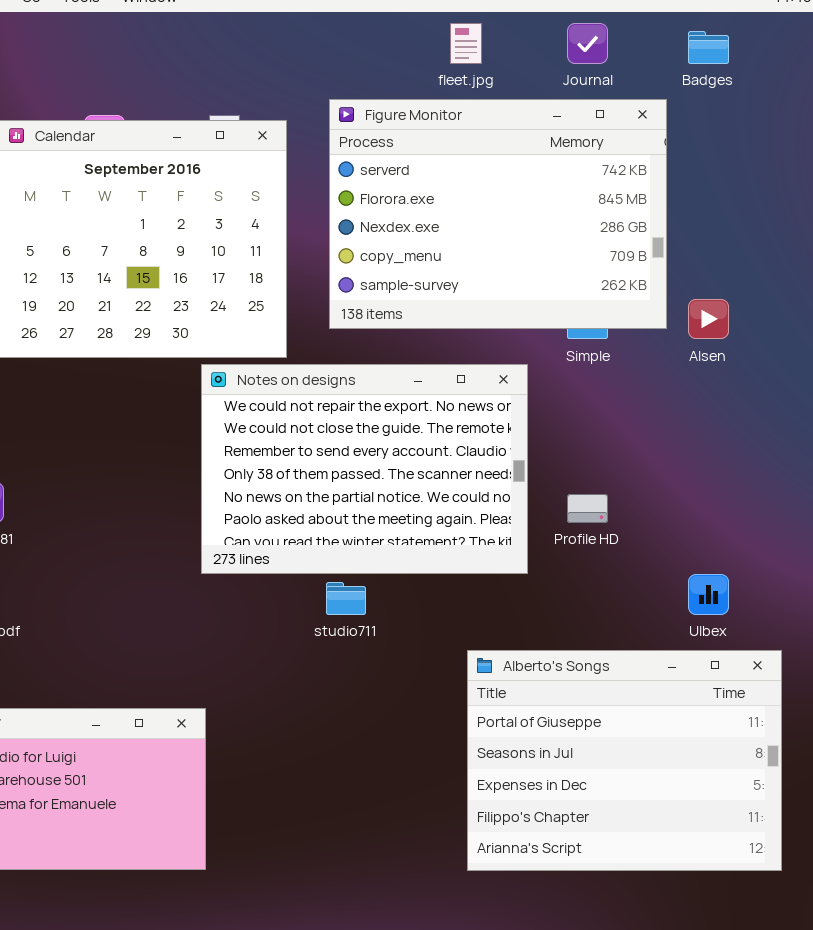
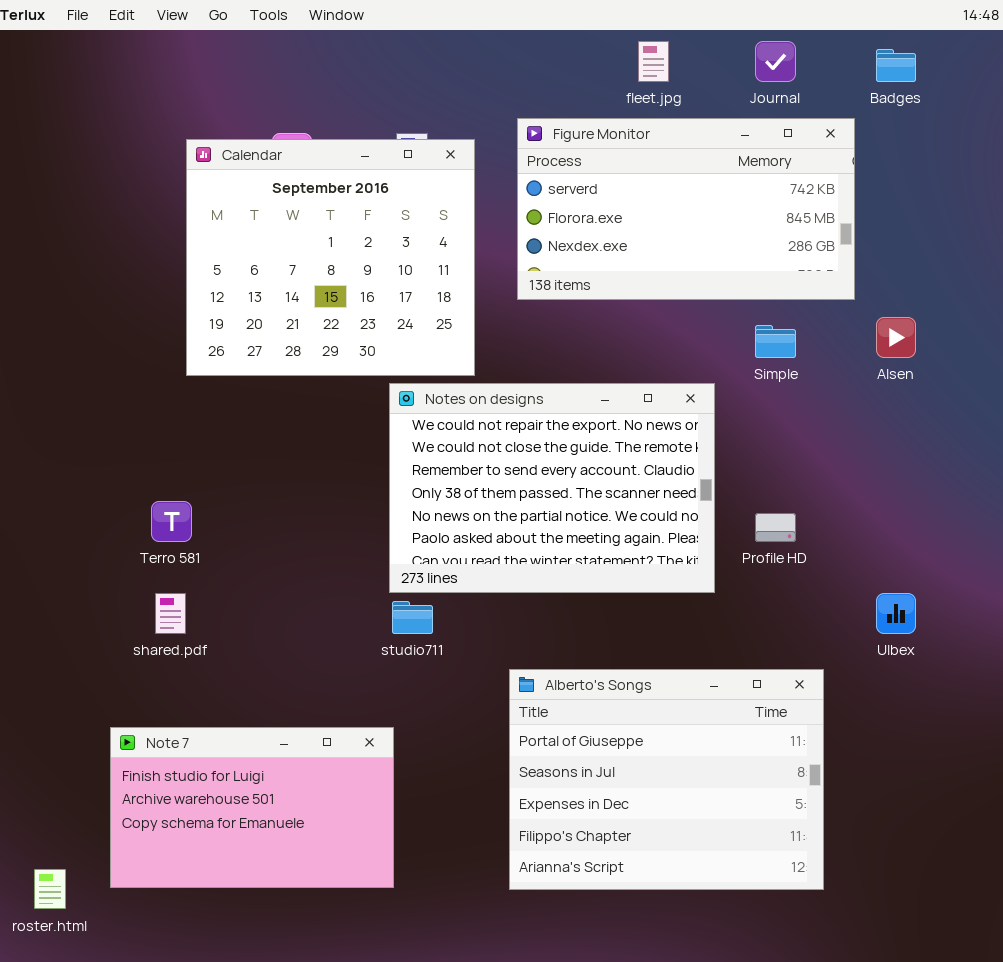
Figure Monitor: [329,99,667,329] -> [517,118,855,300], resized
studio711: [326,582,366,615] -> [392,601,433,634], moved
Alberto's Songs: [467,650,782,871] -> [509,669,824,890], moved

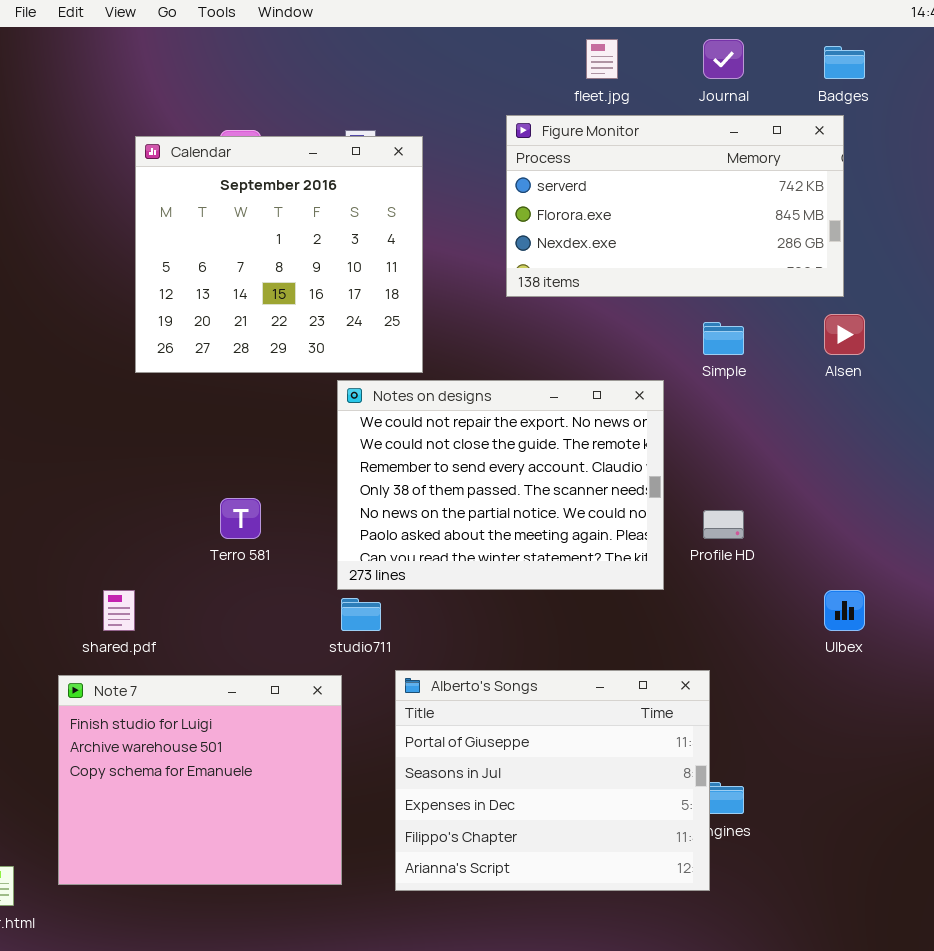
Figure Monitor: [517,118,855,300] -> [506,115,844,297], moved
Terro 581: [151,501,192,542] -> [220,498,261,539], moved
Alberto's Songs: [509,669,824,890] -> [395,670,710,891], moved
Note 7: [110,727,394,888] -> [58,675,342,885], resized

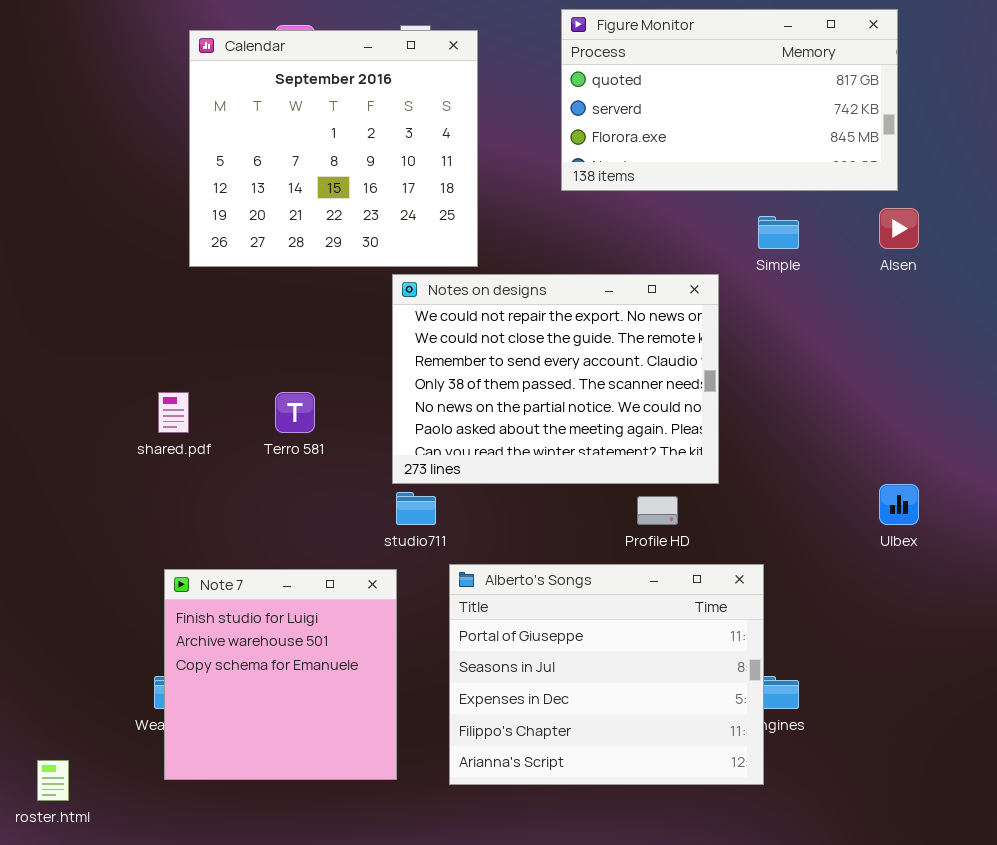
Figure Monitor: [506,115,844,297] -> [561,9,898,191], scrolled up 1 row
Profile HD: [703,510,744,539] -> [637,496,678,525], moved
shared.pdf: [103,590,135,631] -> [158,392,189,433], moved
Note 7: [58,675,342,885] -> [164,569,397,780], resized

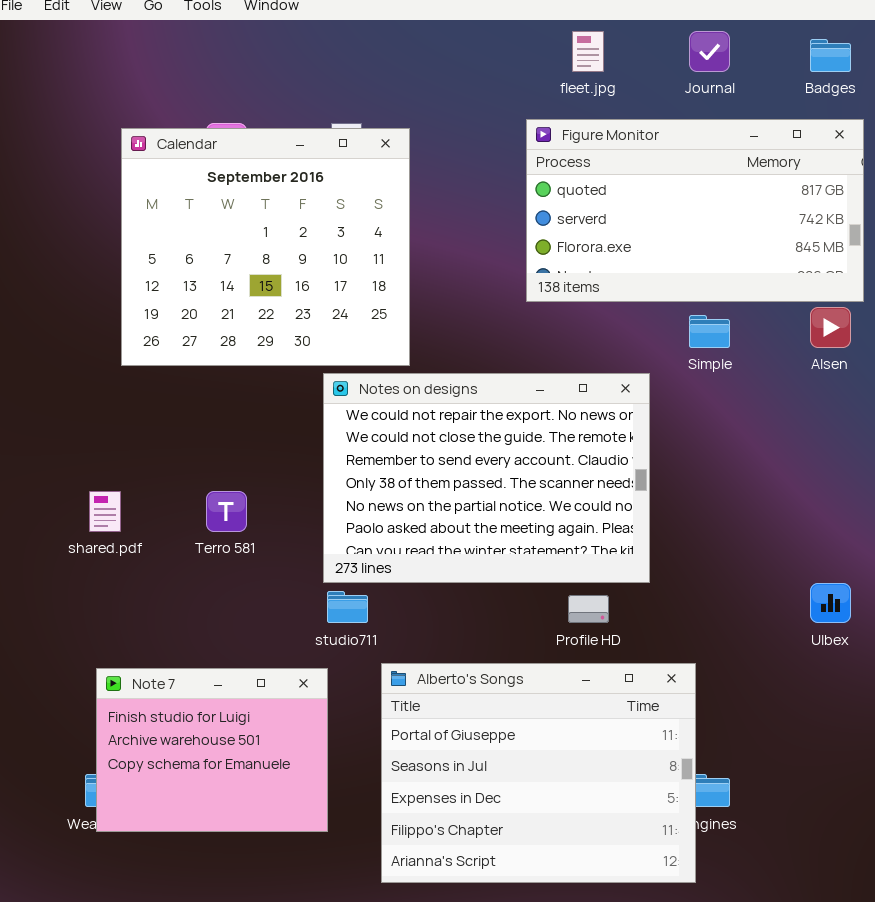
Figure Monitor: [561,9,898,191] -> [526,119,864,302], moved
Note 7: [164,569,397,780] -> [96,668,328,832], resized

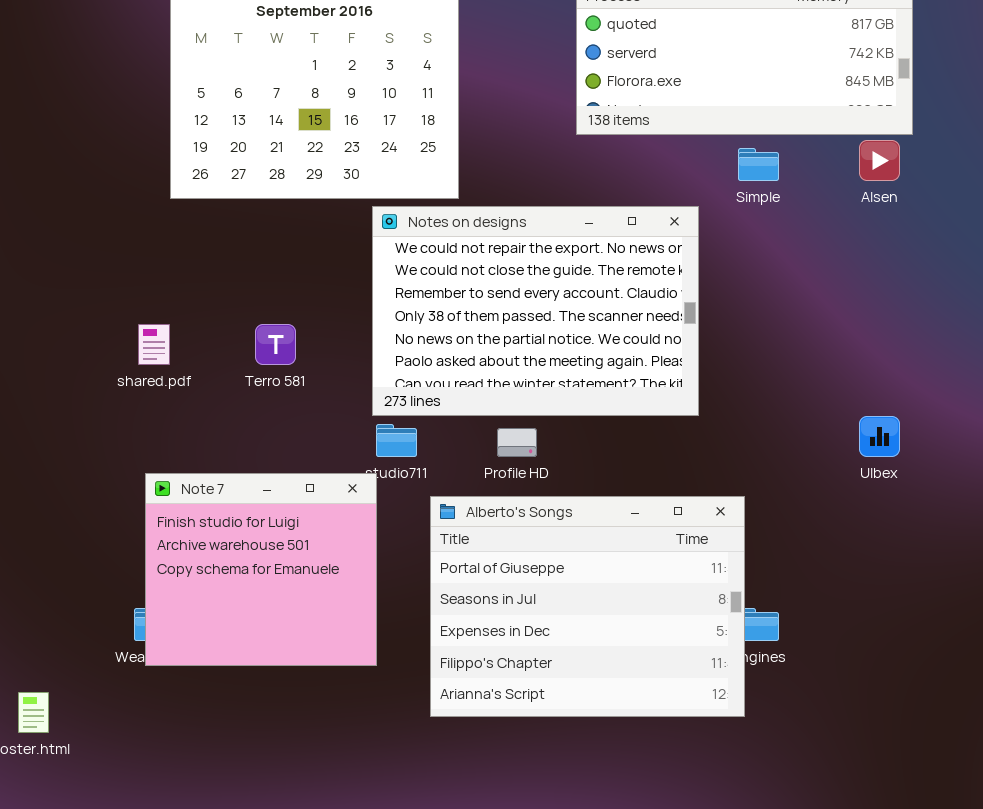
Profile HD: [568,595,609,623] -> [497,428,537,457], moved
Note 7: [96,668,328,832] -> [145,473,377,666], resized

